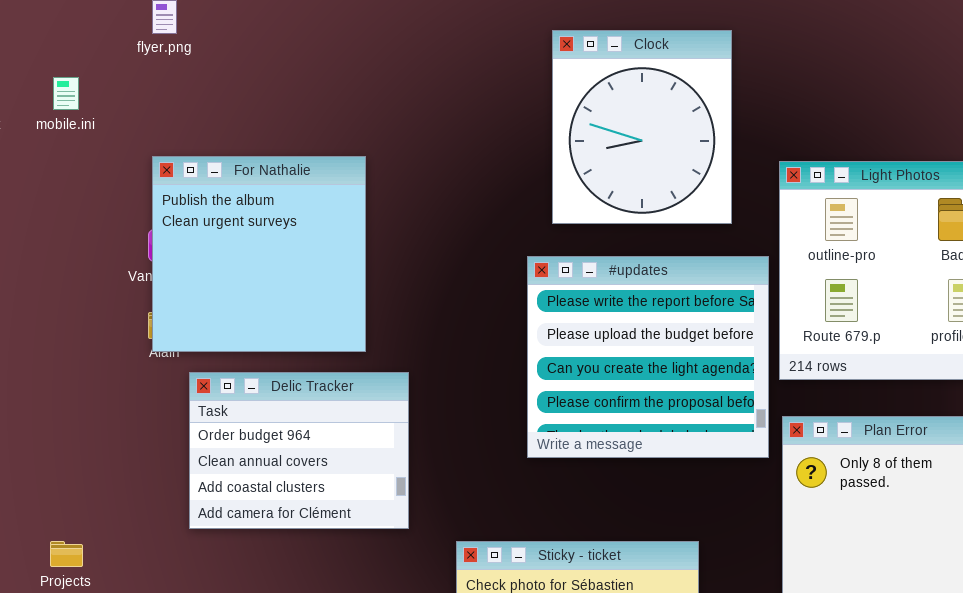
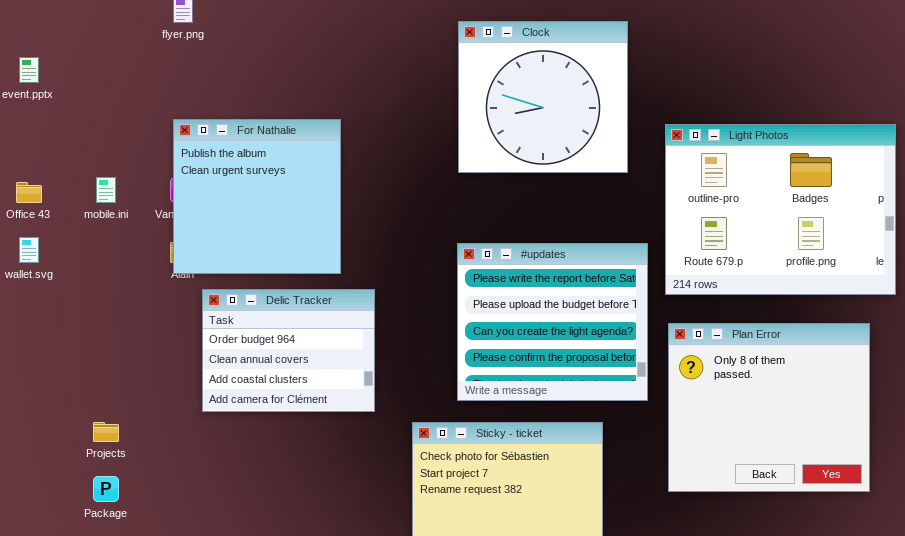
Clock: [552,30,732,224] -> [458,21,628,173], resized
mobile.ini: [53,77,79,110] -> [96,177,116,203], moved
#updates: [527,256,769,458] -> [457,243,648,401], moved

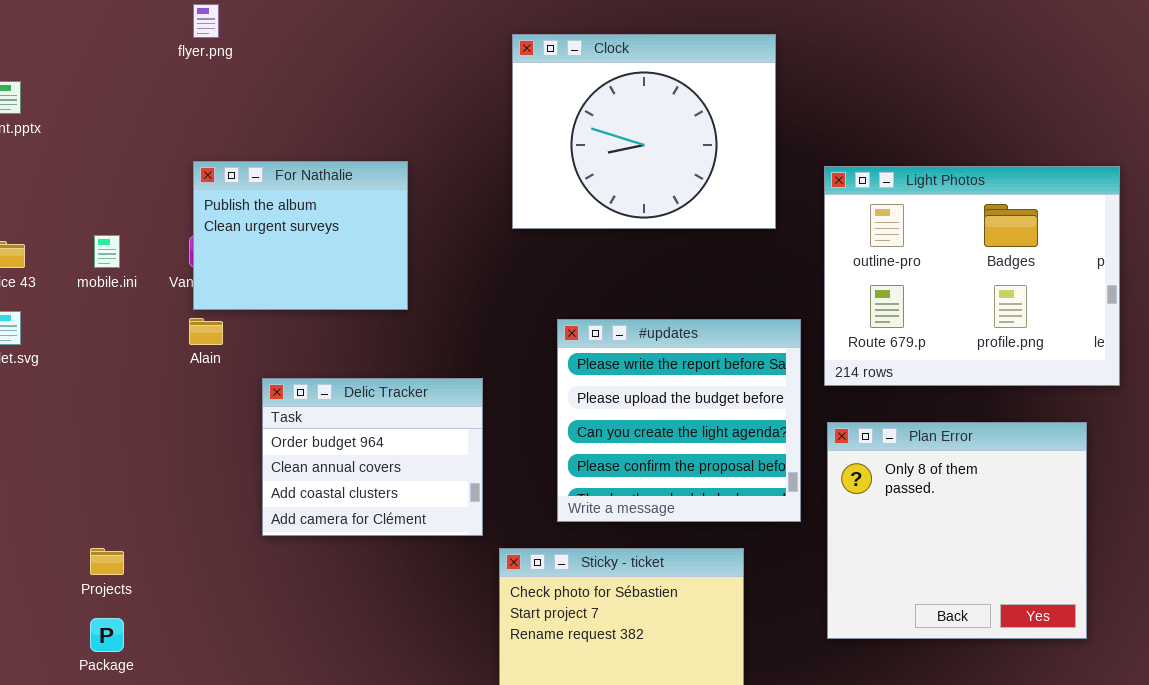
Clock: [458,21,628,173] -> [512,34,776,229], resized
For Nathalie: [173,119,341,274] -> [193,161,408,310], resized
Delic Tracker: [202,289,375,412] -> [262,378,483,536], moved

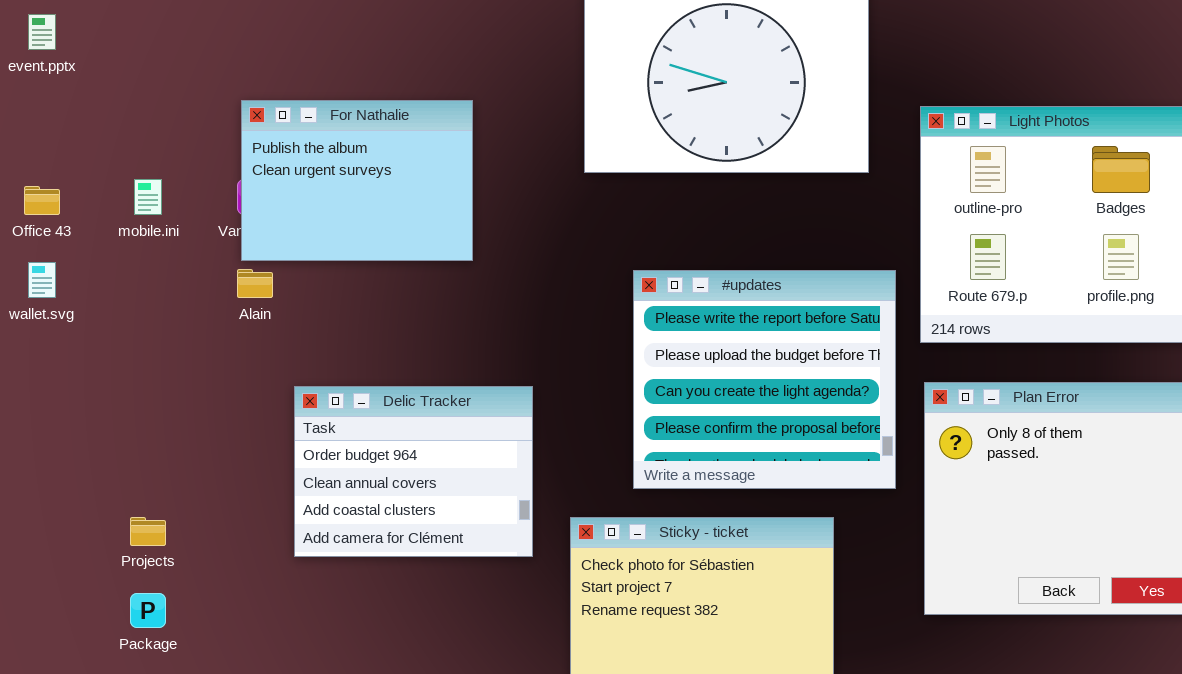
Delic Tracker: [262,378,483,536] -> [294,386,533,557], moved

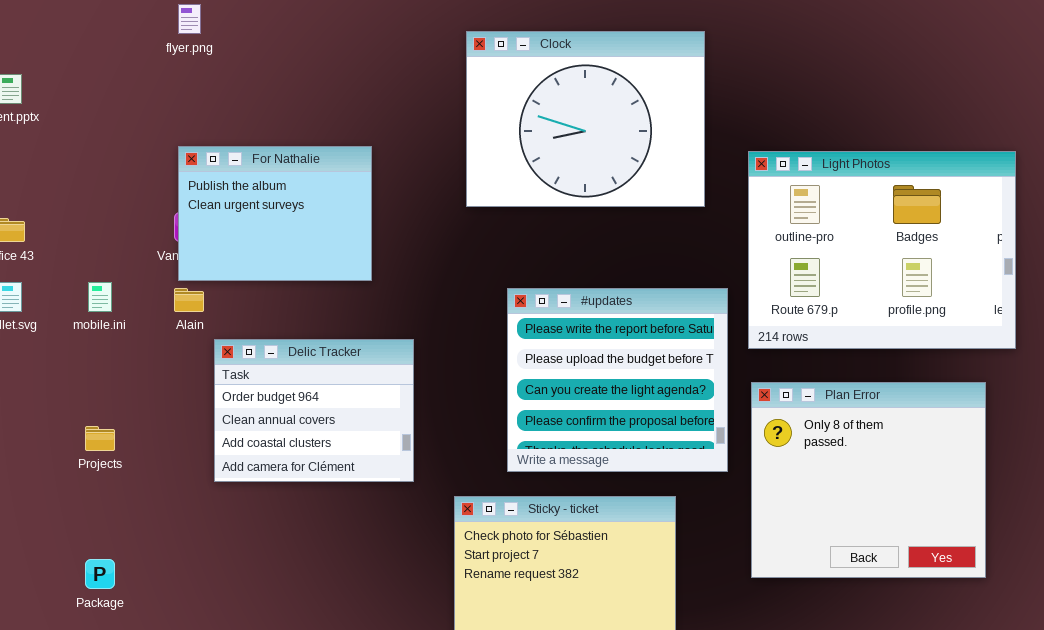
mobile.ini: [134,179,162,215] -> [88,282,112,312], moved
Delic Tracker: [294,386,533,557] -> [214,339,414,482], moved
Projects: [130,517,166,546] -> [85,426,115,451], moved

